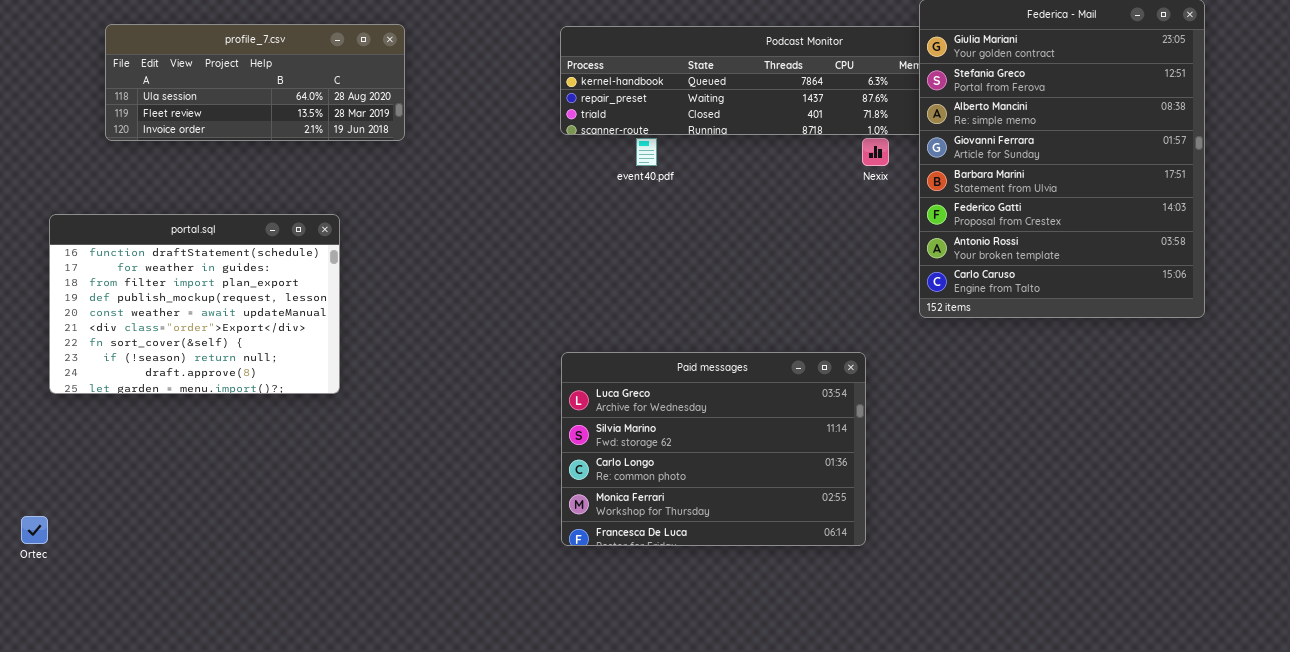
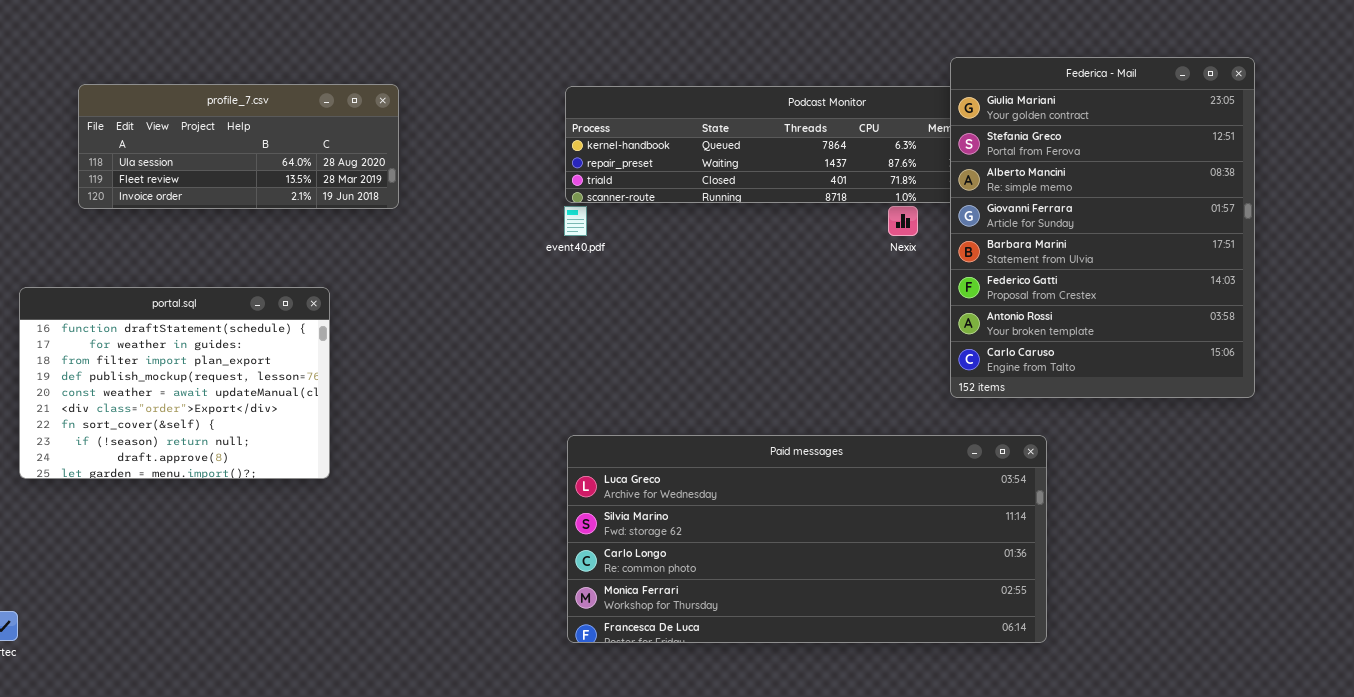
event40.pdf: [636,138,657,166] -> [564,206,587,236], moved
Paid messages: [561,352,866,546] -> [567,435,1047,643], resized

